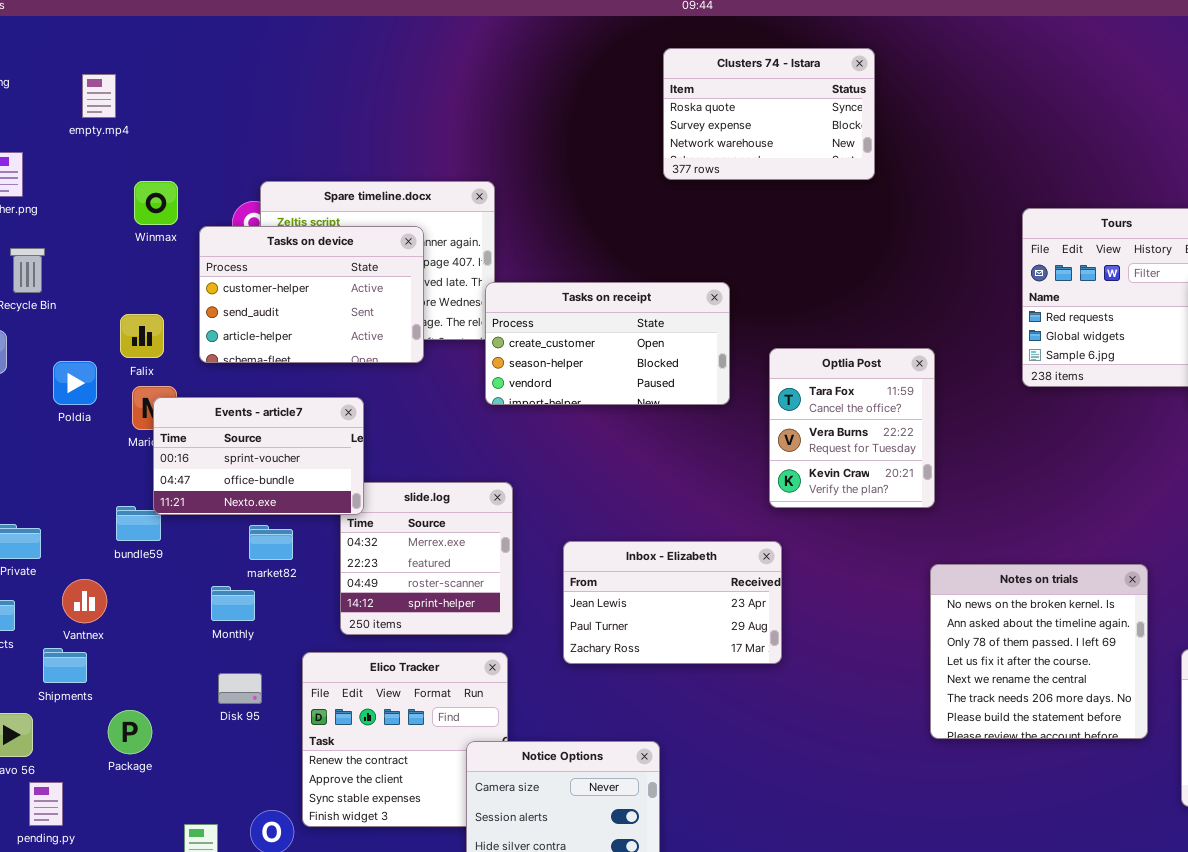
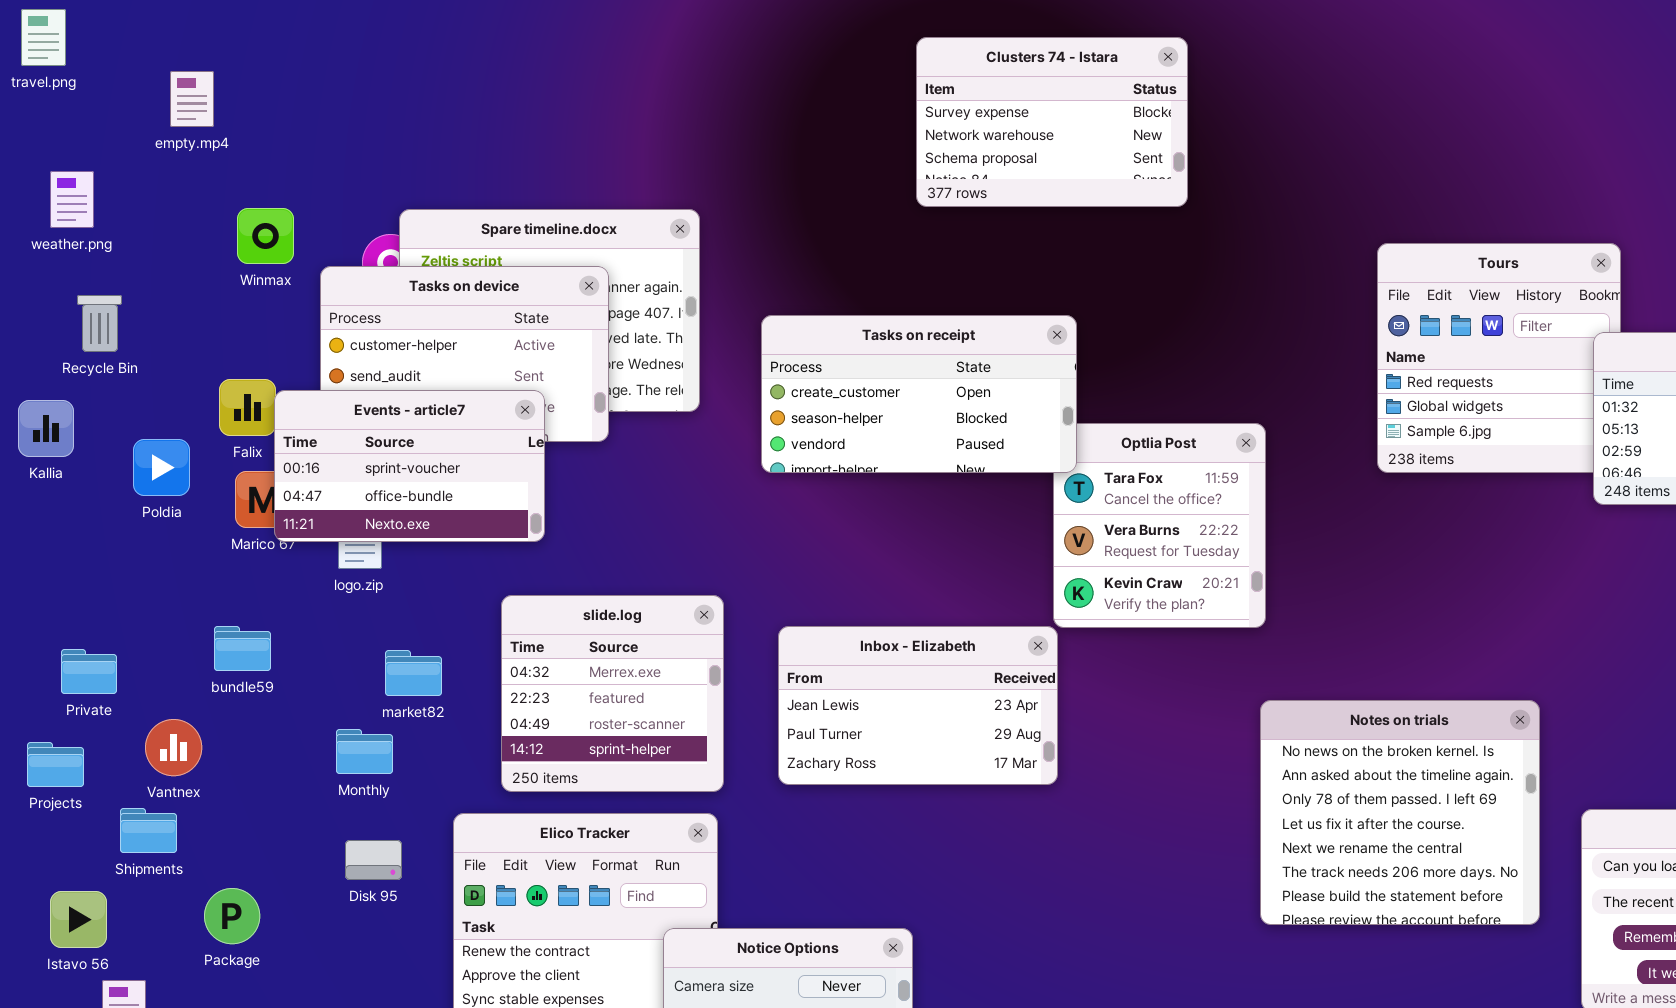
Clusters 74 - Istara: [663,48,875,180] -> [916,37,1188,207], scrolled down 1 row
Tasks on receipt: [485,282,730,405] -> [761,315,1077,473], moved
Events - article7: [153,397,364,515] -> [274,390,545,542], moved
Inbox - Elizabeth: [563,541,782,664] -> [778,626,1058,785], moved

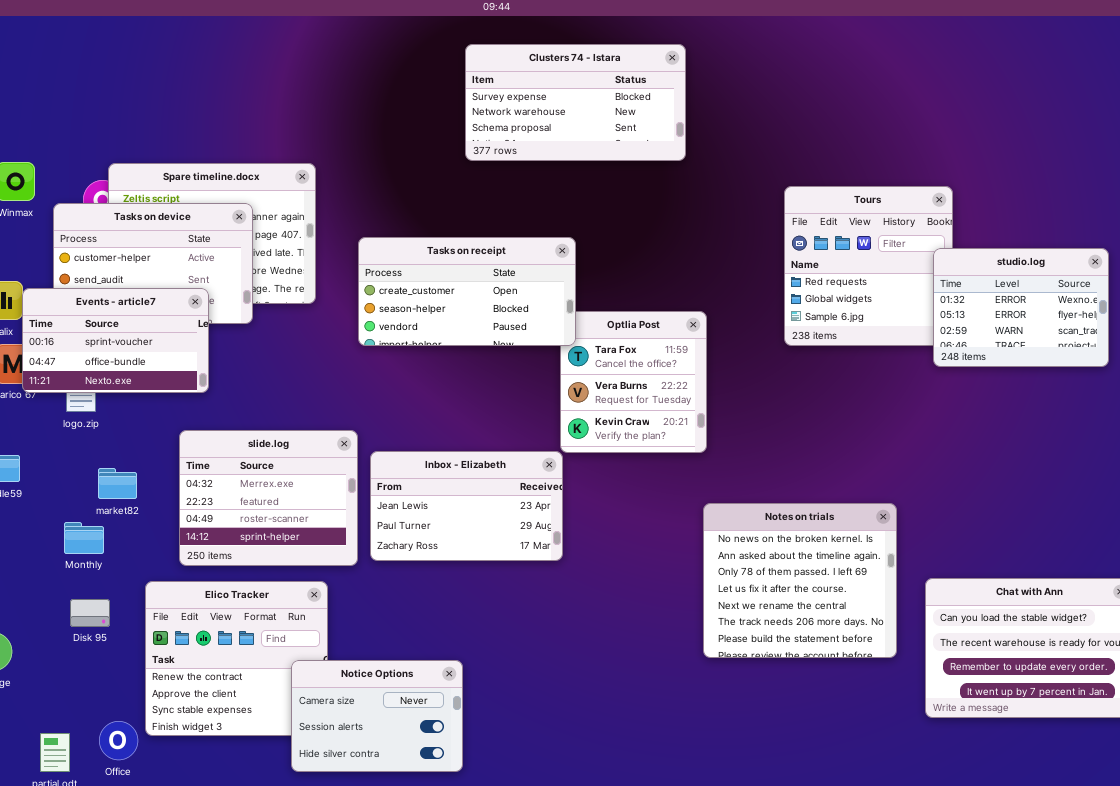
Clusters 74 - Istara: [916,37,1188,207] -> [465,44,686,161], resized
slide.log: [501,595,724,792] -> [179,430,358,566], resized

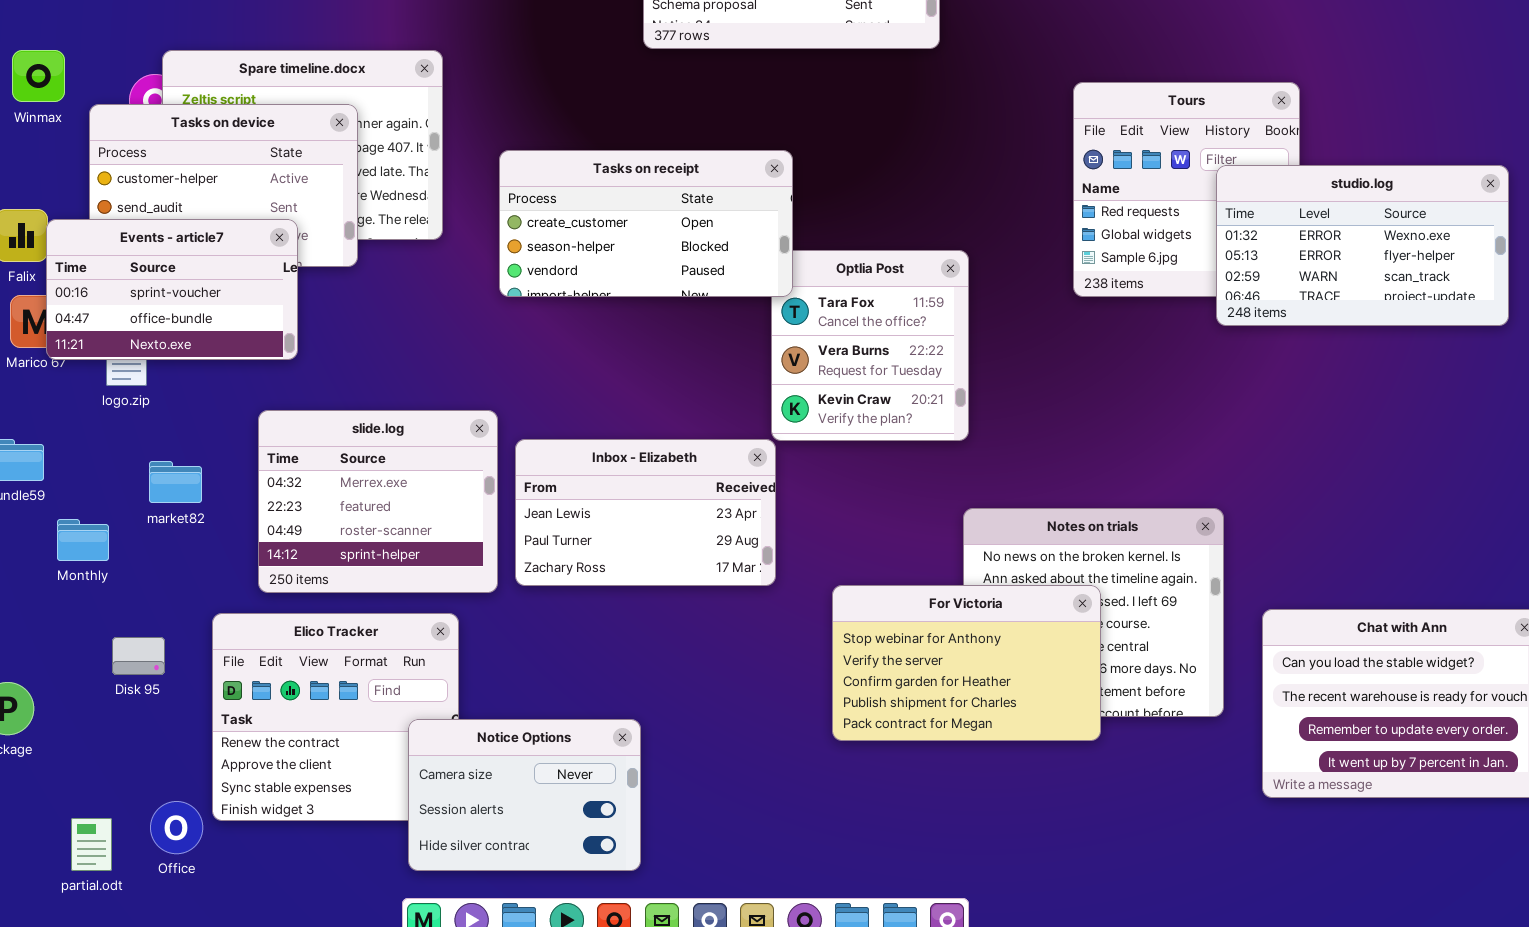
studio.log: [933,248,1109,367] -> [1216,165,1509,326], resized
Monthly: [64,522,104,554] -> [57,519,109,561], moved
For Victoria: none -> [832,585,1101,741], opened

